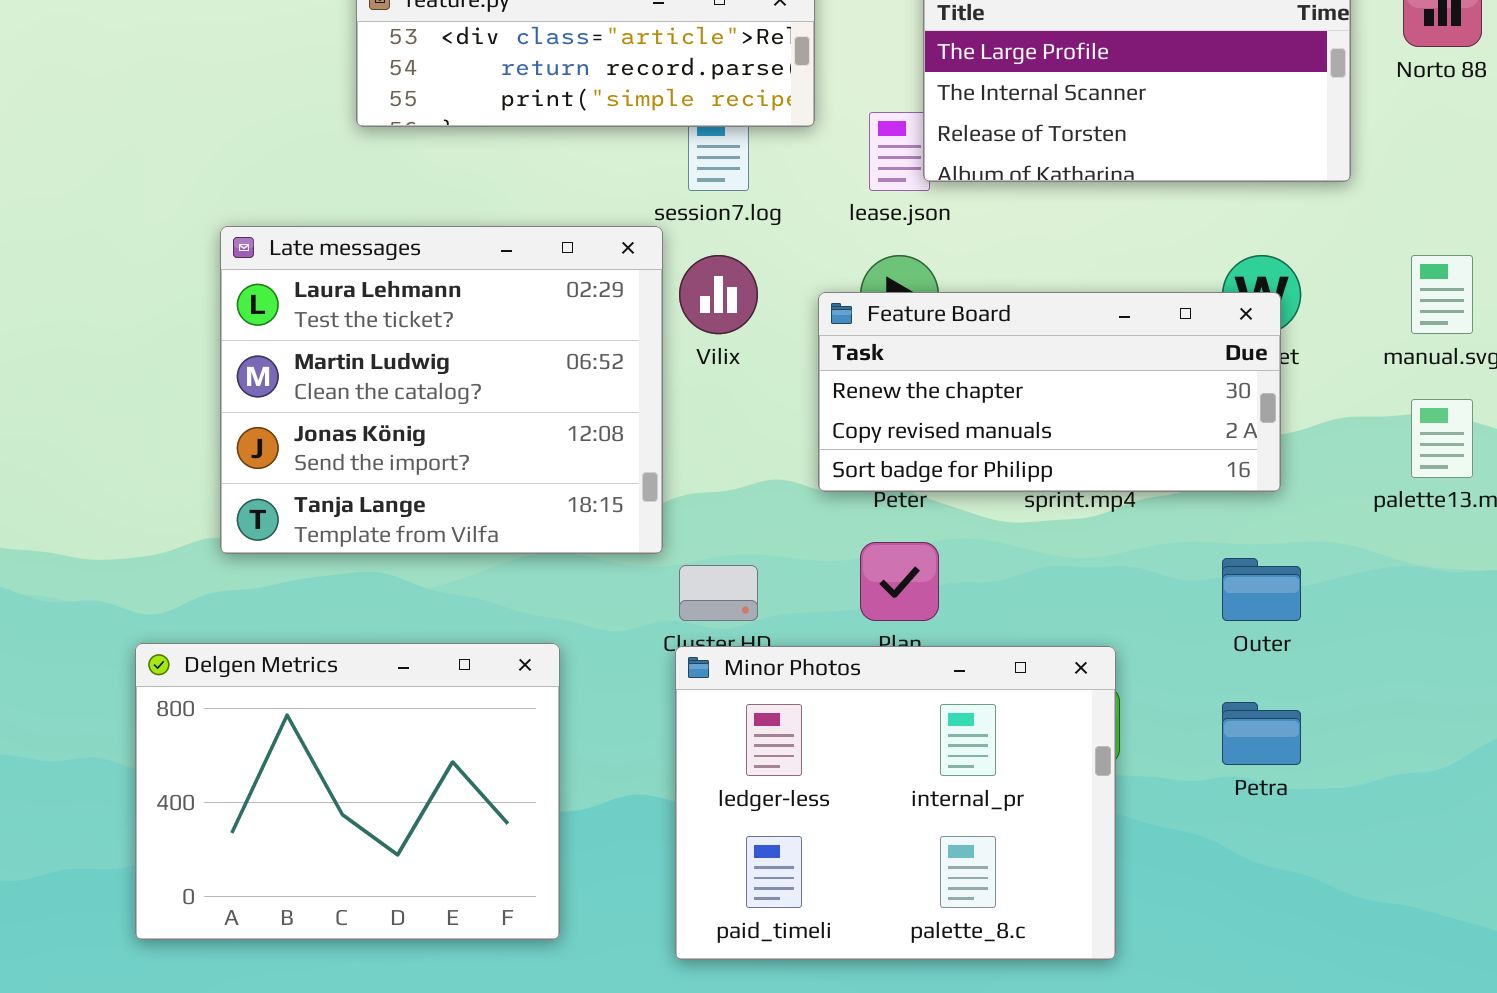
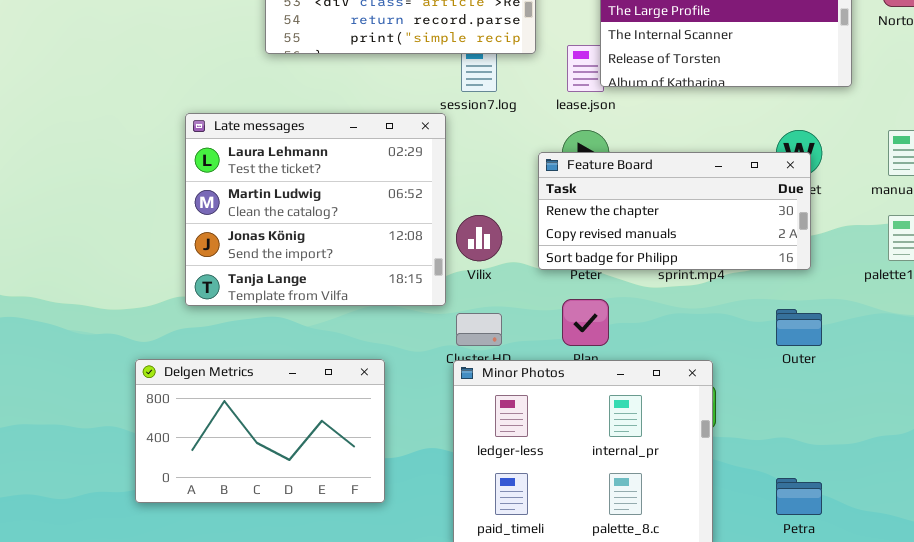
Vilix: [679,255,758,334] -> [456,215,502,261], moved
Delgen Metrics: [135,643,560,940] -> [135,359,385,503], resized
Petra: [1222,702,1301,765] -> [776,478,822,515], moved

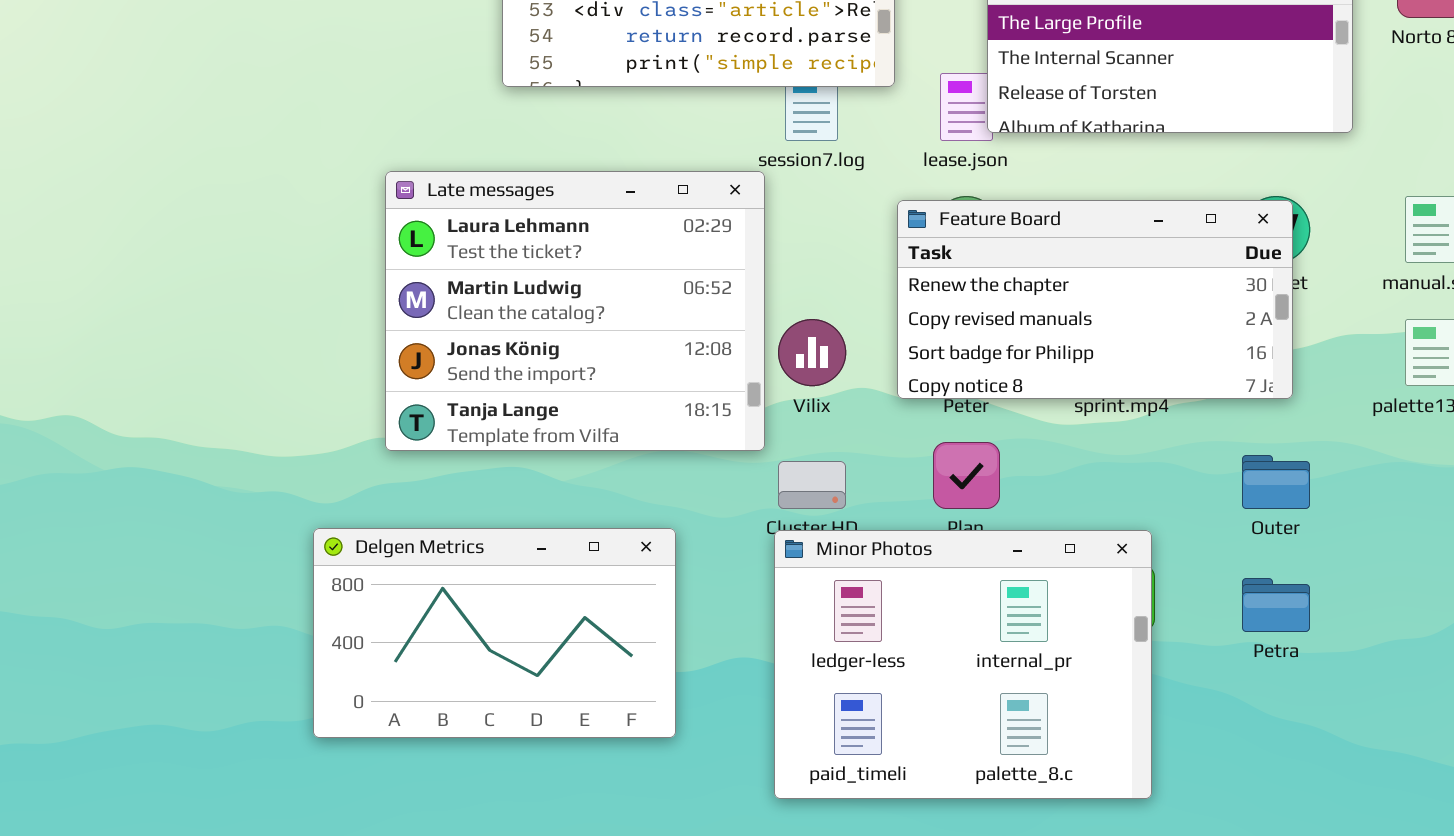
Feature Board: [538,152,811,270] -> [897,200,1293,399], resized
Petra: [776,478,822,515] -> [1242,578,1310,632], moved

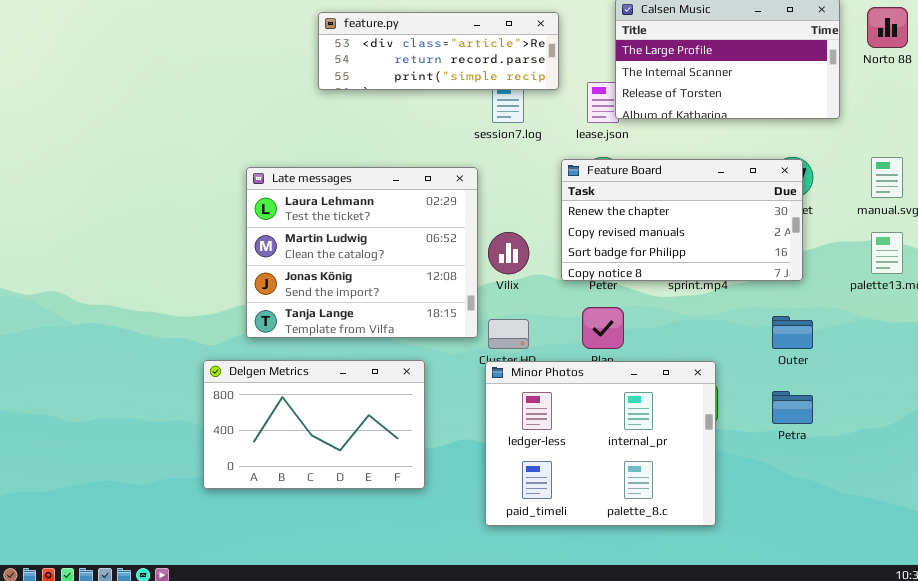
Late messages: [385,171,765,451] -> [246,167,478,338], moved

